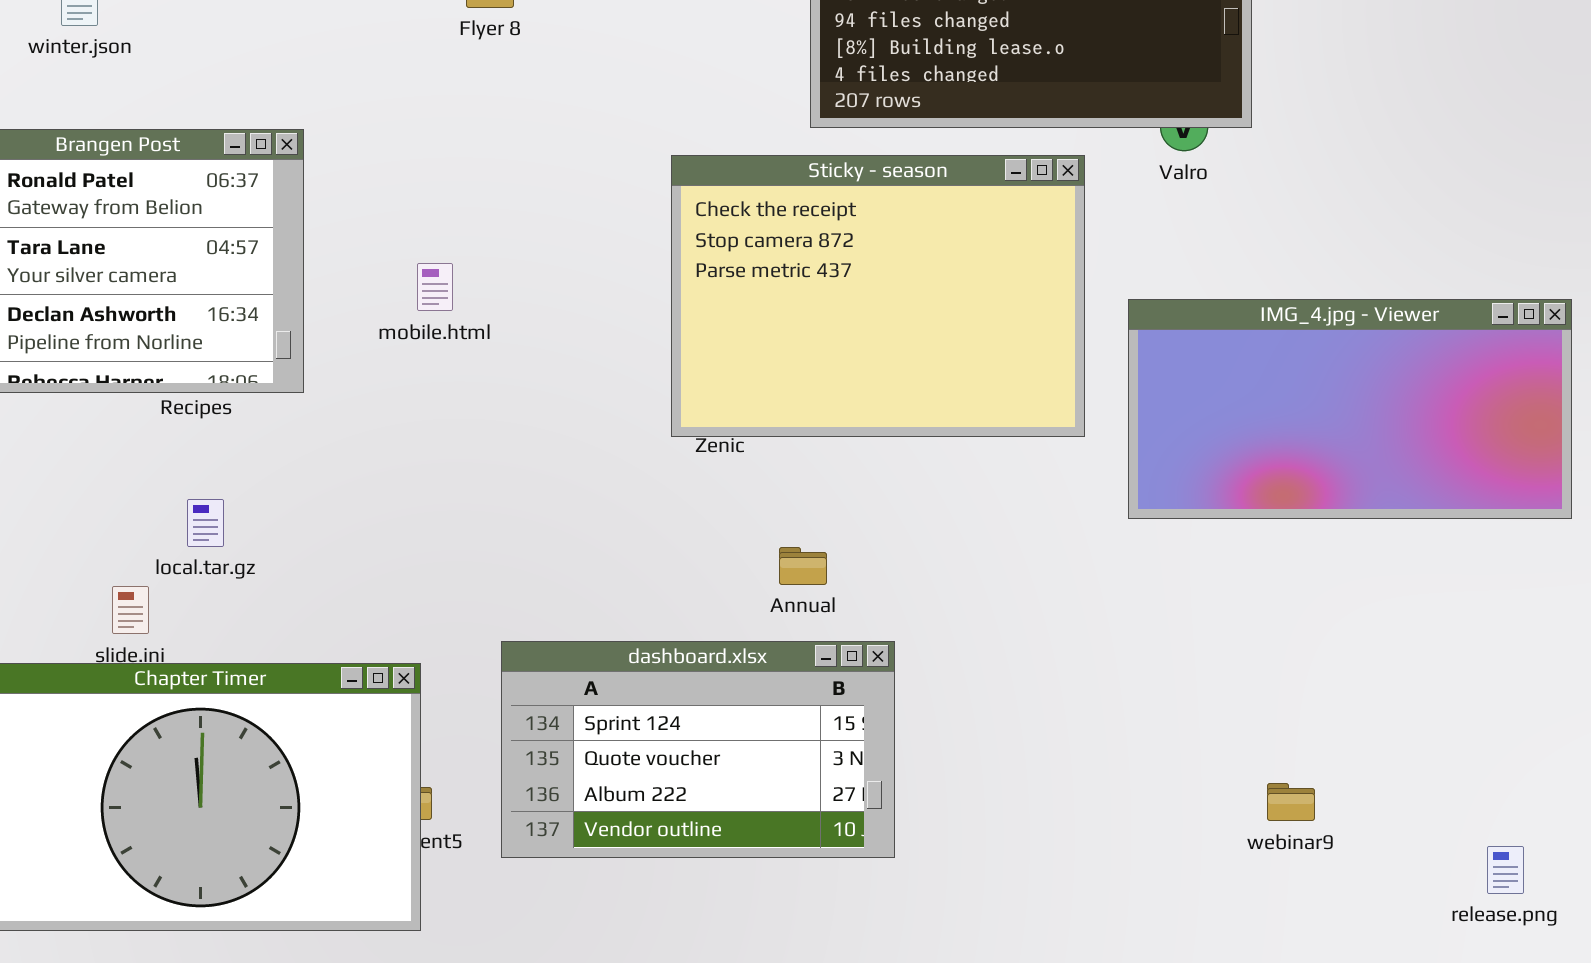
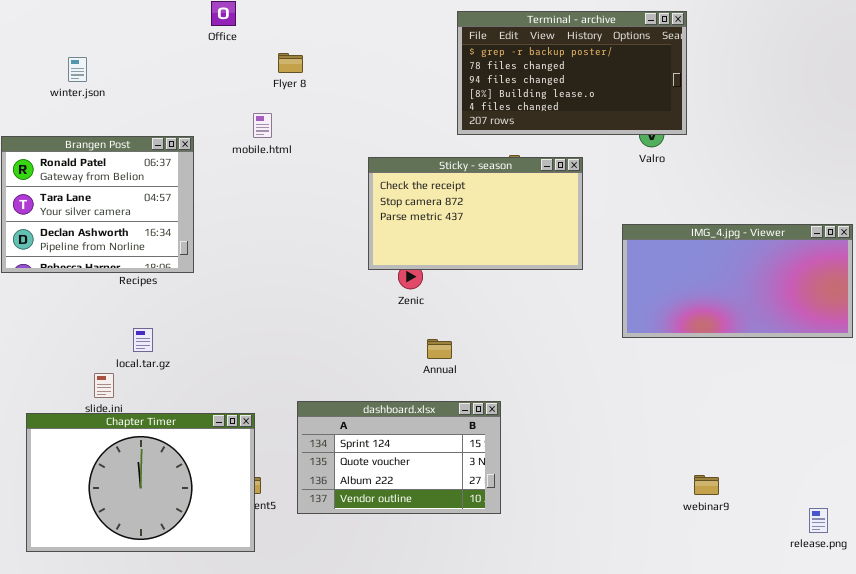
Sticky - season: [671,155,1085,437] -> [368,157,583,270], moved, resized
mobile.html: [417,263,453,311] -> [253,113,272,138], moved
Annual: [779,547,827,585] -> [427,339,452,359], moved

